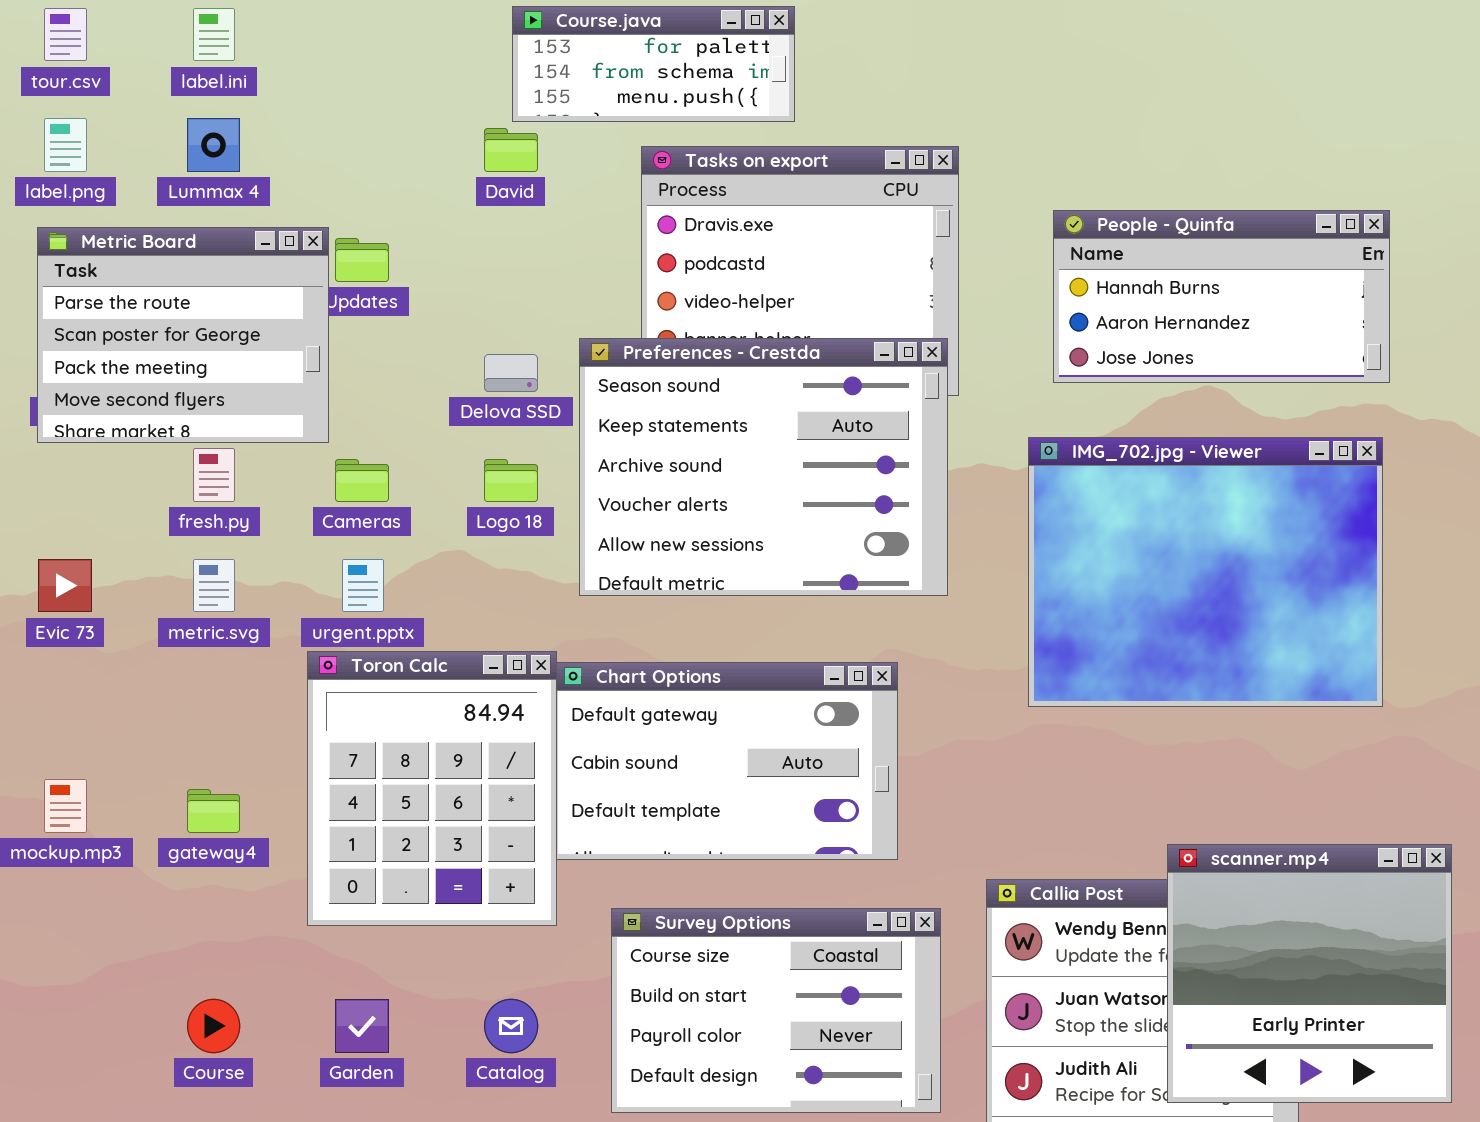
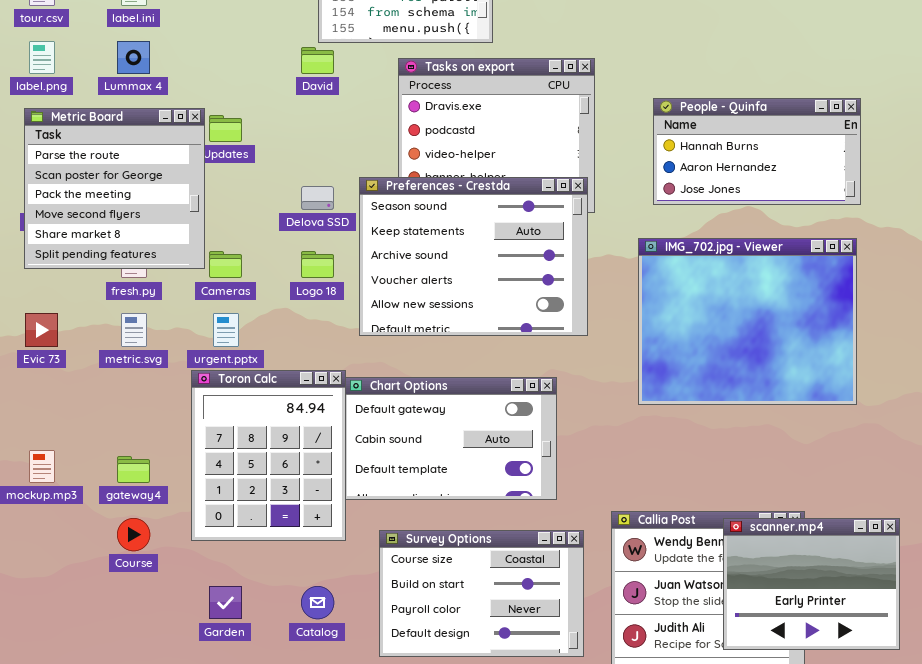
Metric Board: [37,227,329,443] -> [24,108,205,269], resized
scanner.mp4: [1167,844,1452,1103] -> [723,518,900,650], resized
Course: [187,999,240,1053] -> [117,518,150,551], moved

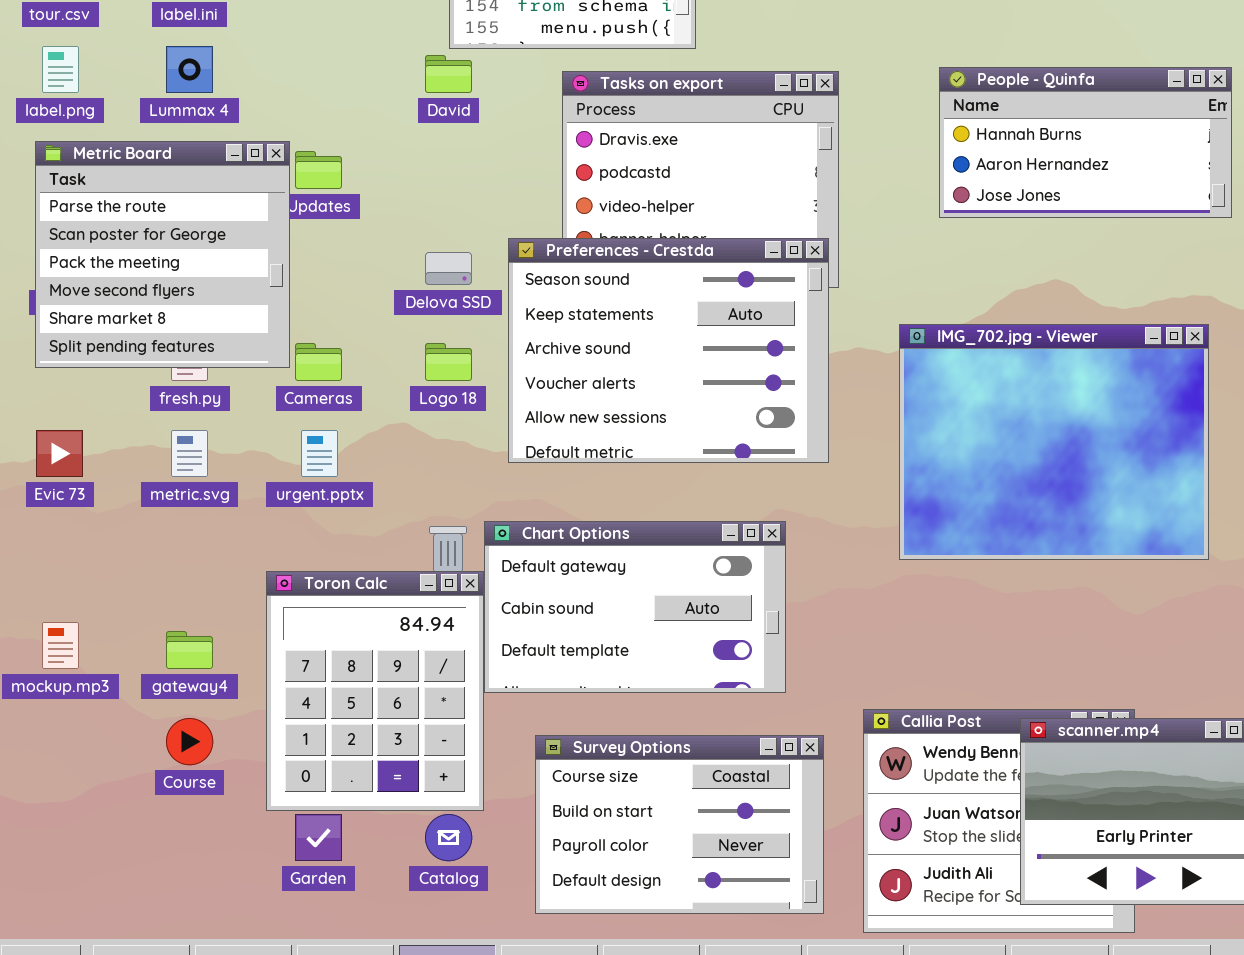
People - Quinfa: [653,98,861,205] -> [939,67,1232,218], moved
Toron Calc: [191,370,346,541] -> [266,571,484,811], moved

